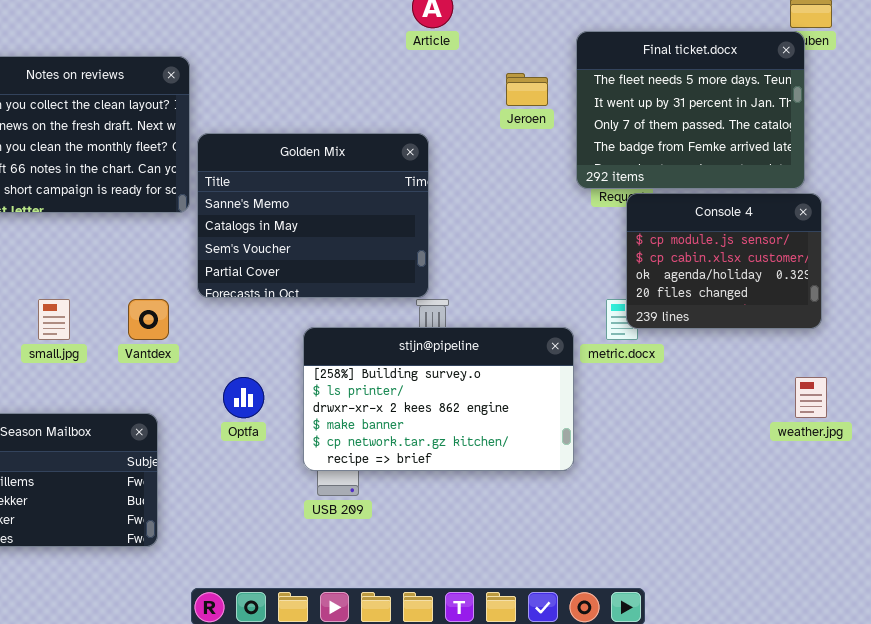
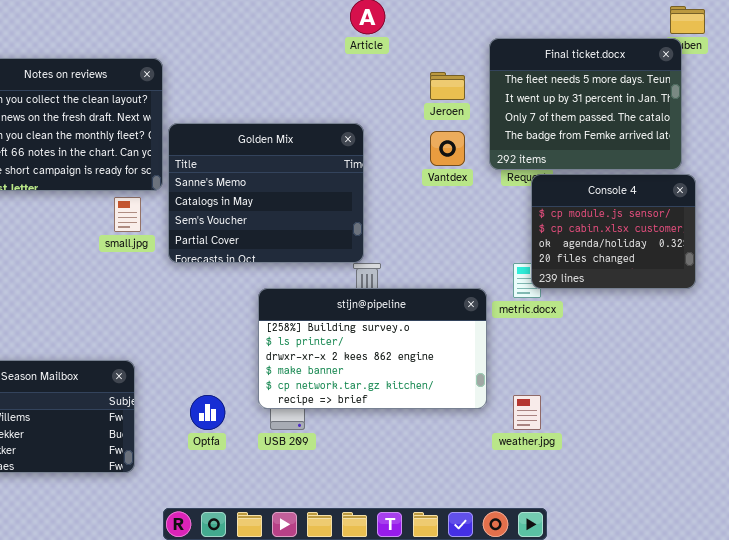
small.jpg: [38,299,70,340] -> [114,197,141,232], moved
Vantdex: [128,299,169,340] -> [430,131,465,166], moved
Optfa: [223,377,264,418] -> [190,395,225,430], moved
weather.jpg: [795,377,827,418] -> [513,395,541,430], moved

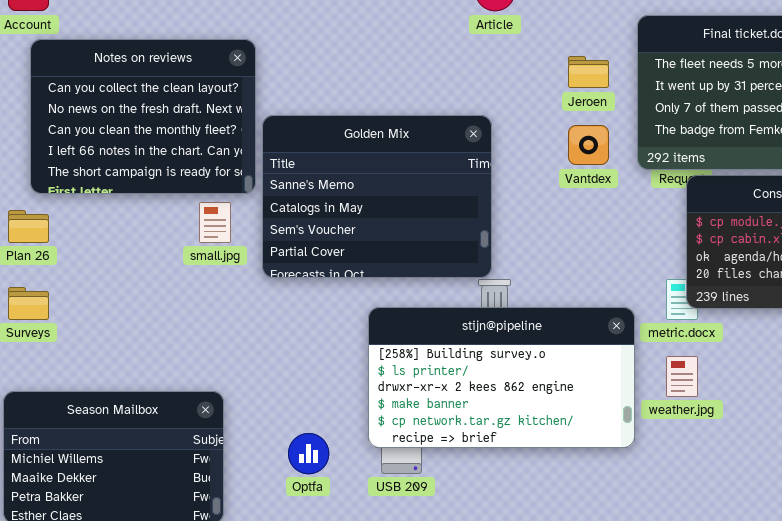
weather.jpg: [513,395,541,430] -> [666,356,698,397], moved

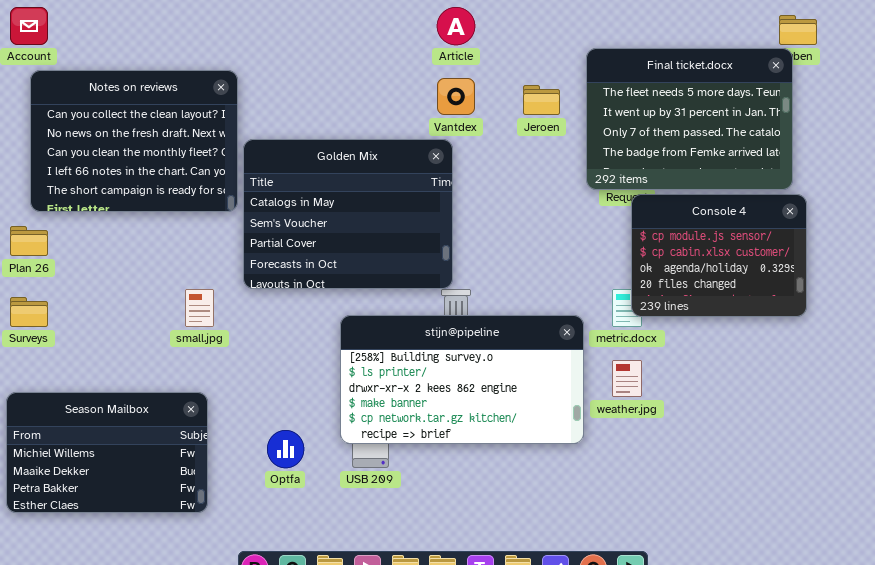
Golden Mix: [262,115,492,278] -> [243,139,453,289], scrolled down 1 row
Vantdex: [568,125,609,165] -> [437,78,475,115], moved
small.jpg: [199,202,231,243] -> [185,289,214,327], moved

